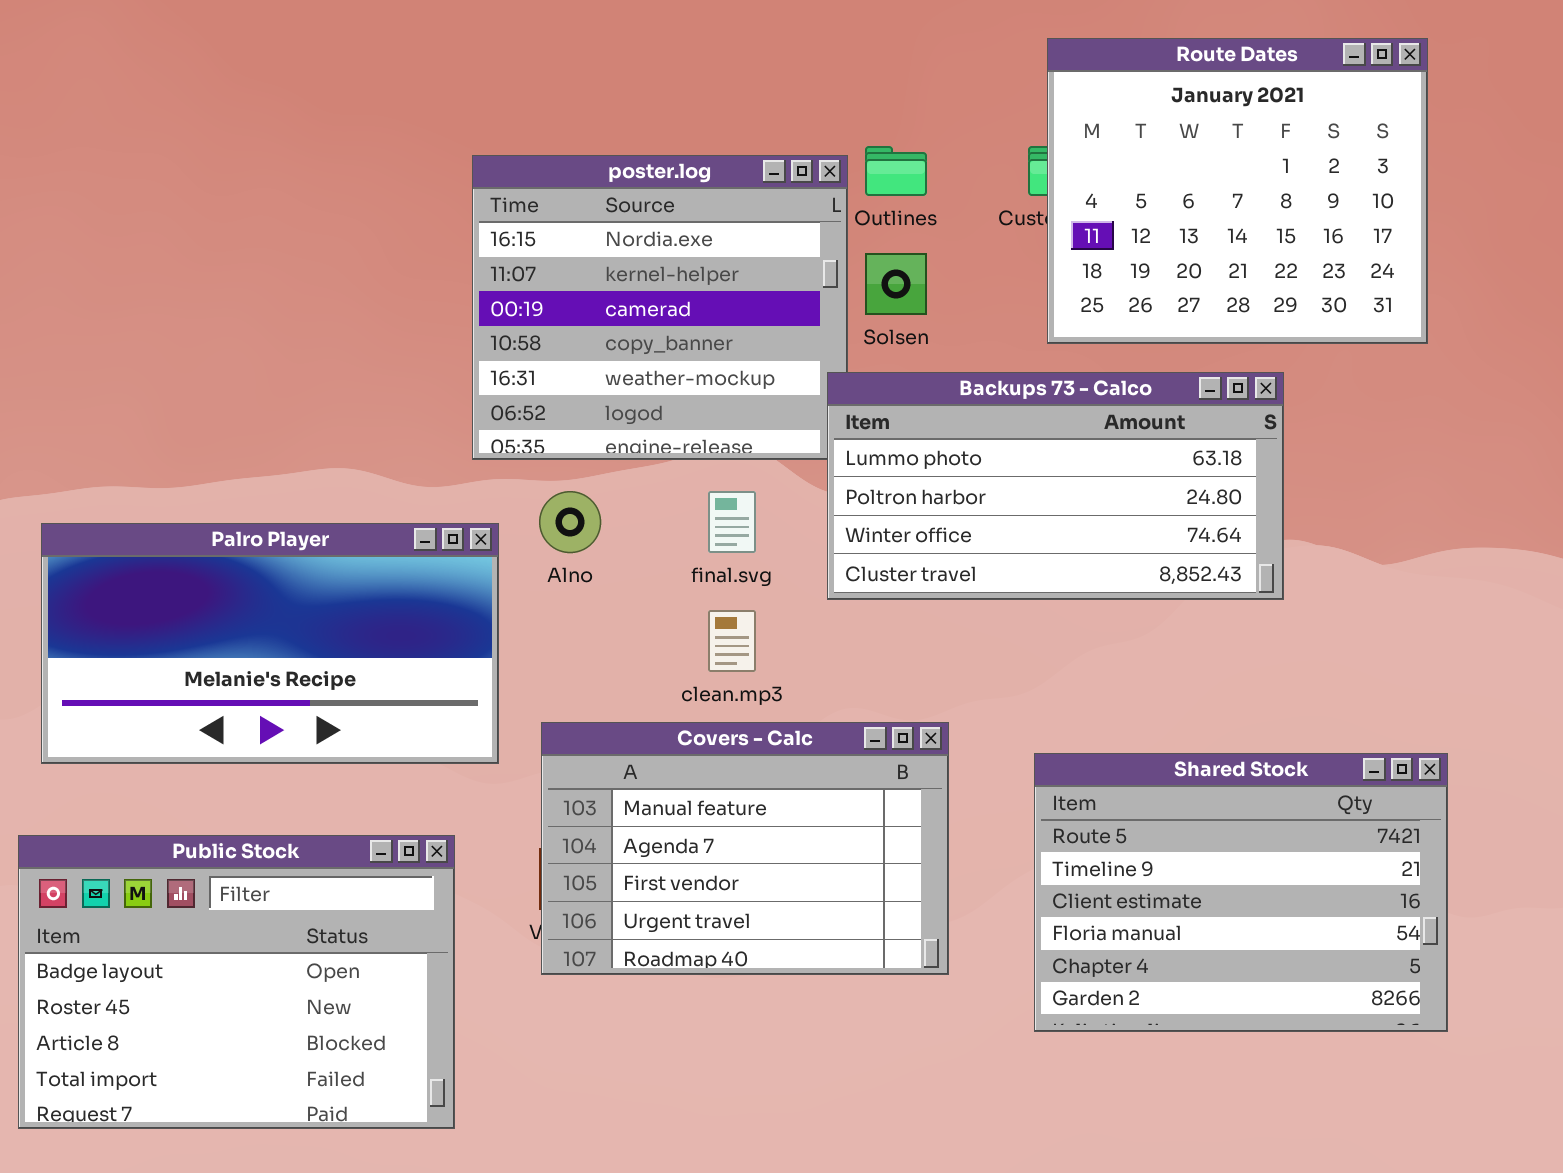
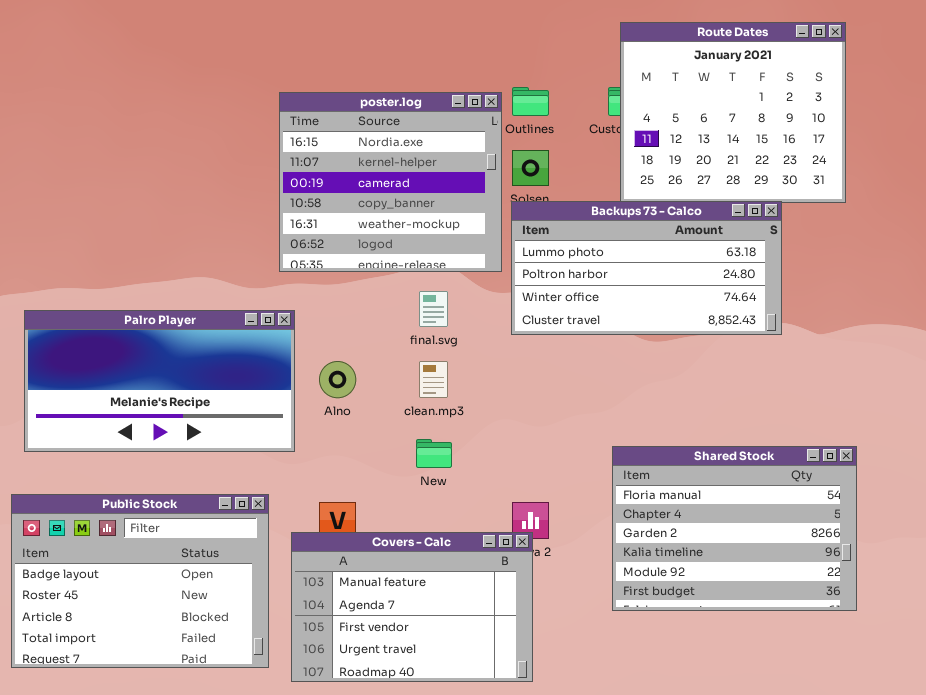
Backups 73 - Calco: [827,372,1284,600] -> [511,201,782,335], moved
Alno: [539,491,601,553] -> [319,361,356,398], moved
Covers - Calc: [541,722,949,975] -> [291,532,533,682], moved
Shared Stock: [1034,753,1448,1032] -> [612,446,857,611], scrolled down 3 rows

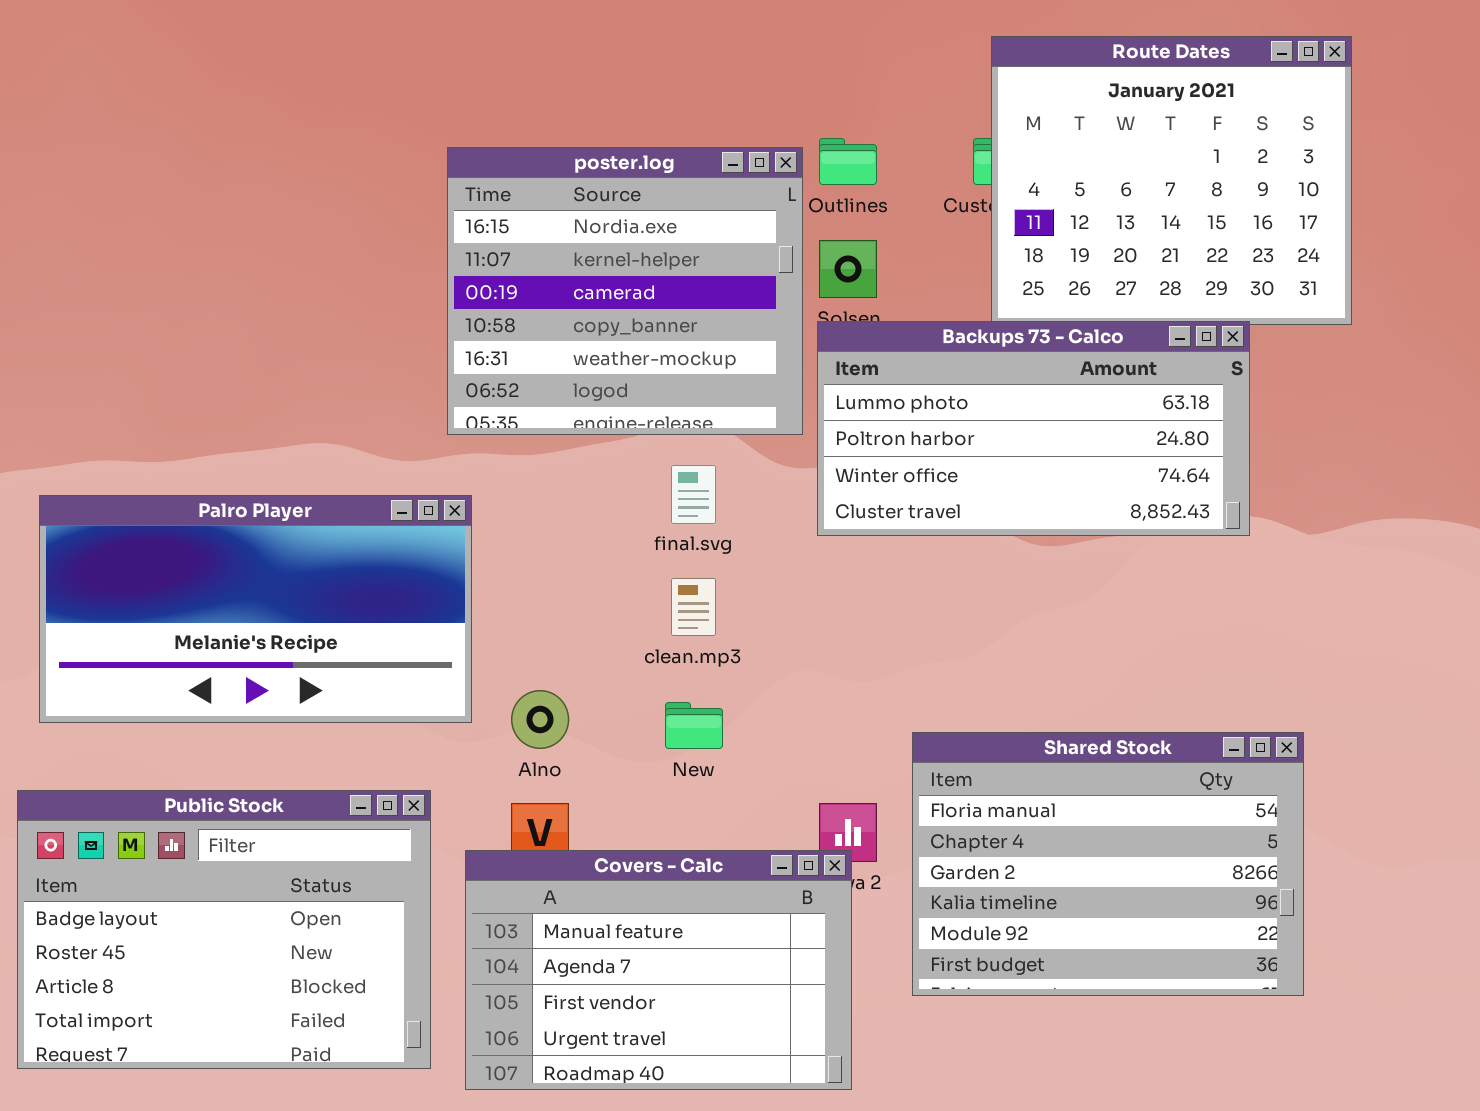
Alno: [319,361,356,398] -> [511,690,569,749], moved
Shared Stock: [612,446,857,611] -> [912,732,1304,996], moved

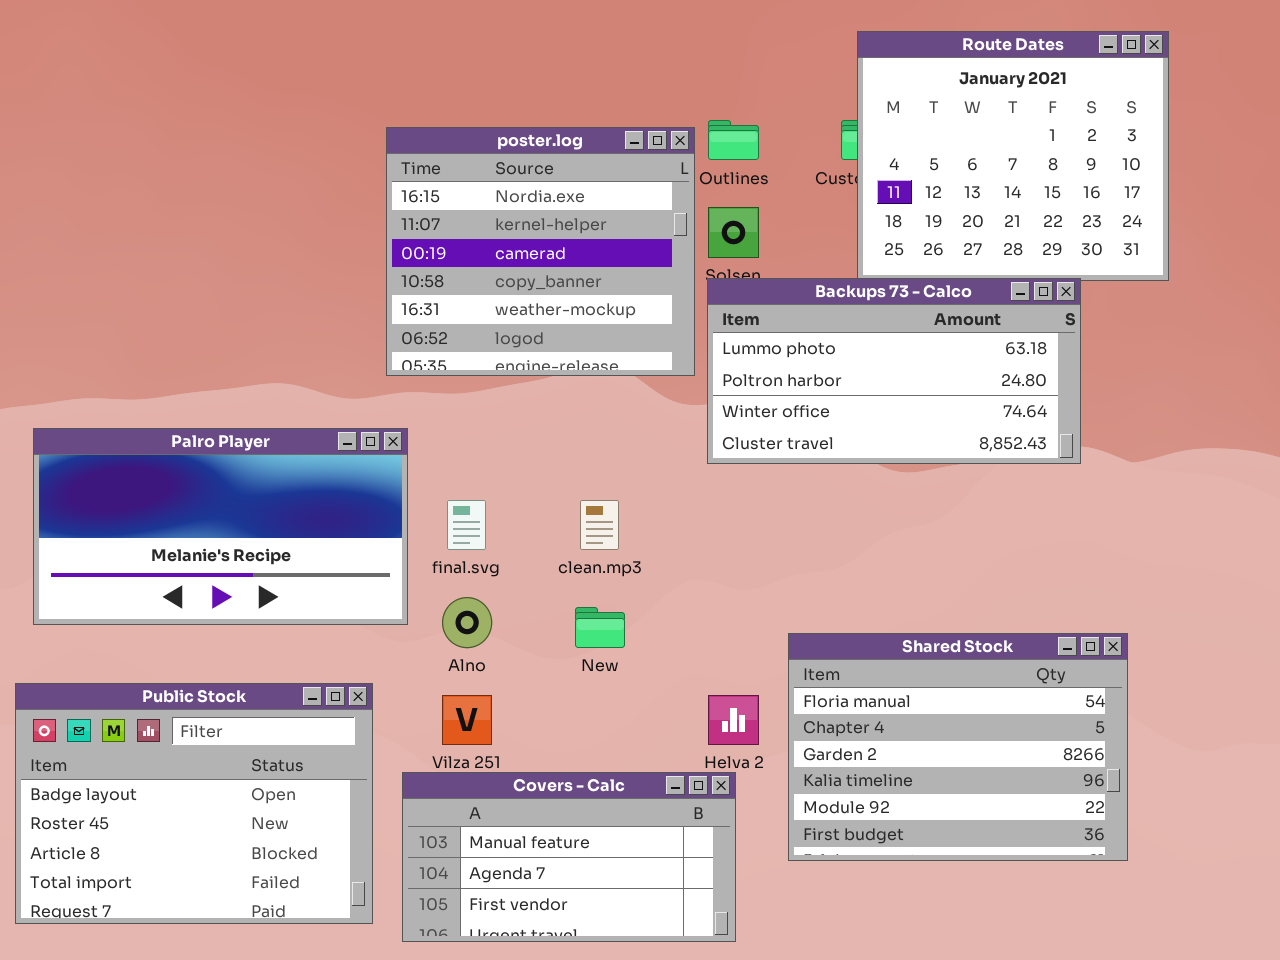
final.svg: [671,465,716,524] -> [447,500,486,550], moved
Covers - Calc: [465,850,852,1090] -> [402,772,736,942], resized

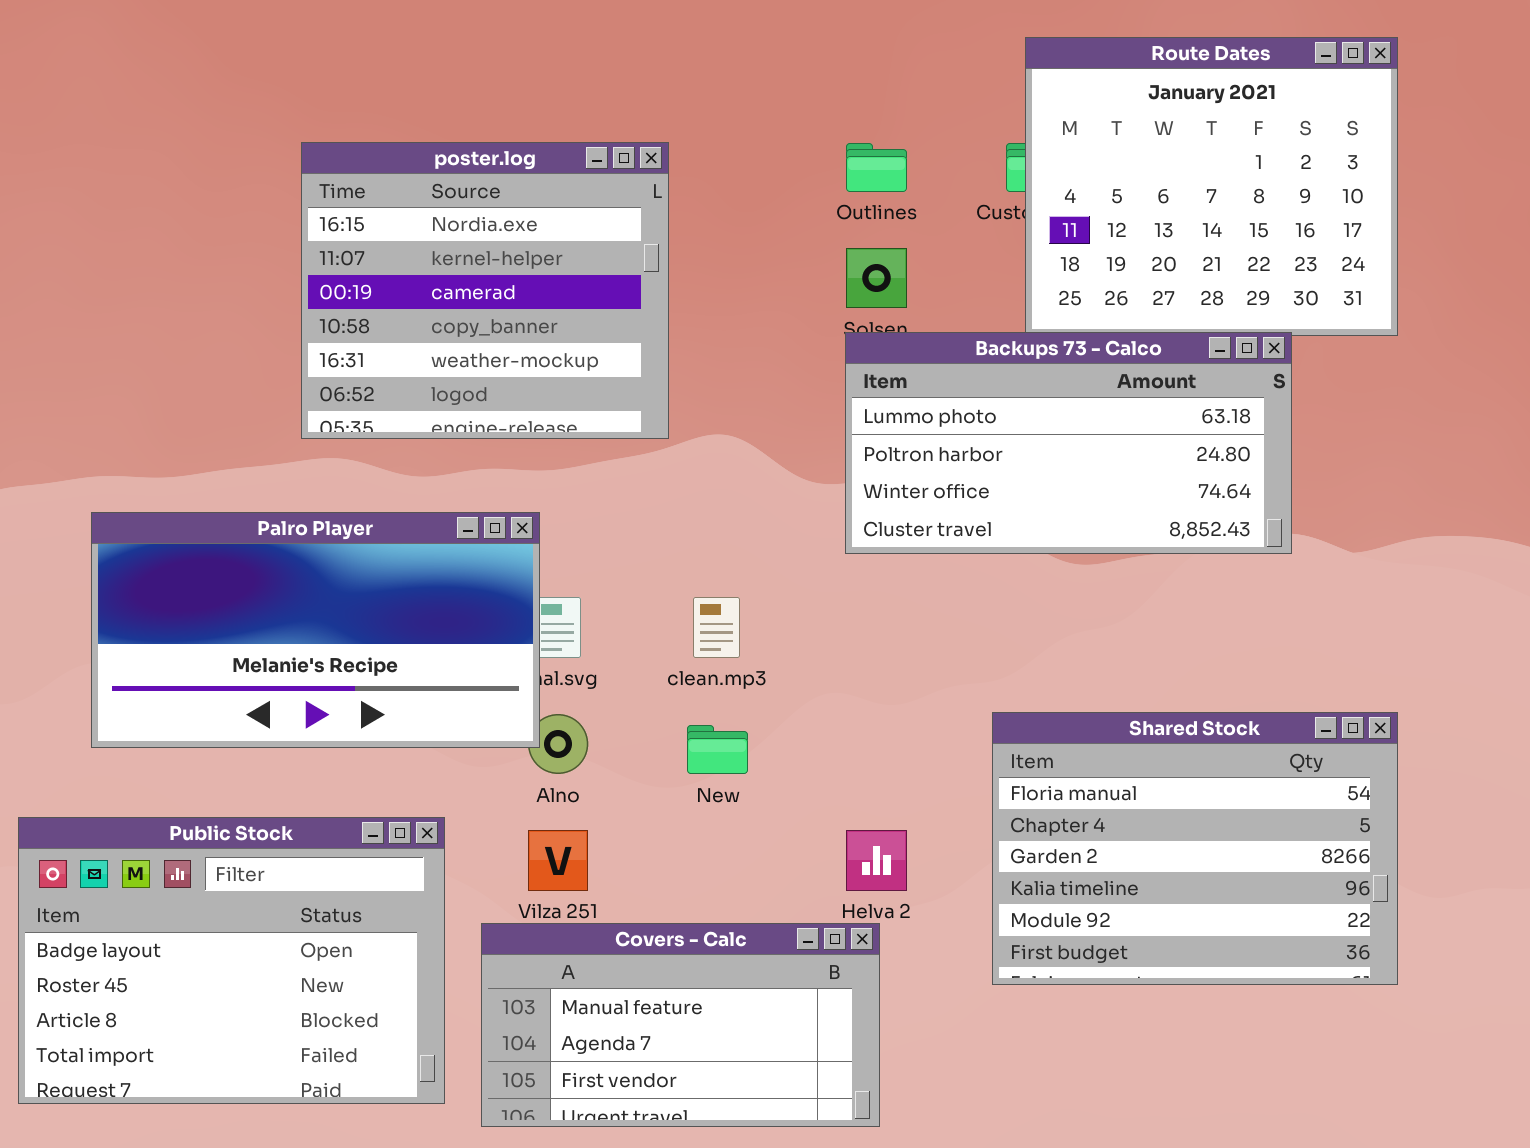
poster.log: [386,127,695,376] -> [301,142,669,439], moved
Palro Player: [33,428,408,625] -> [91,512,540,748], moved
Shared Stock: [788,633,1128,861] -> [992,712,1398,985], moved

